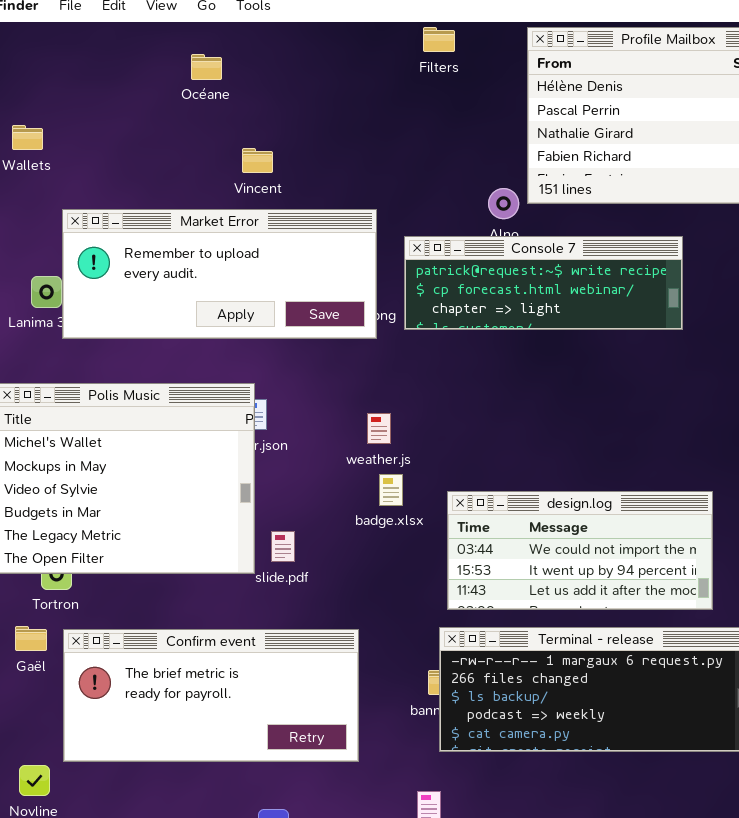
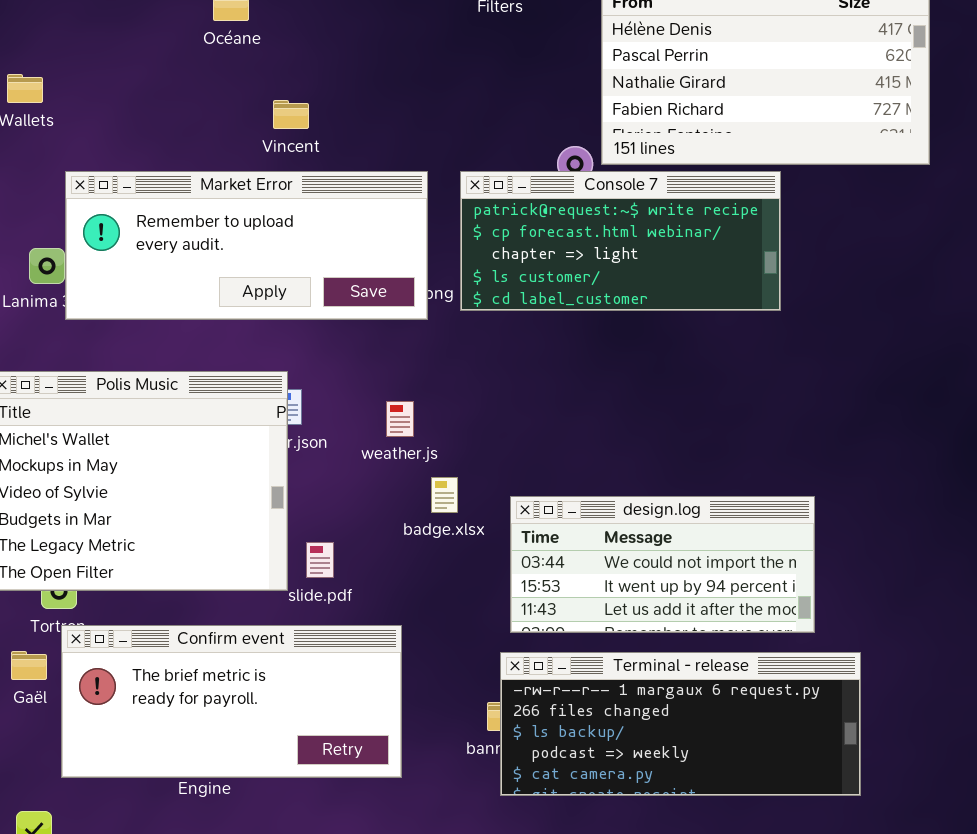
Console 7: [404,236,683,330] -> [460,171,781,311], resized
weather.js: [367,413,391,444] -> [386,401,414,437], moved
Confirm event: [63,629,359,762] -> [61,625,402,778], moved

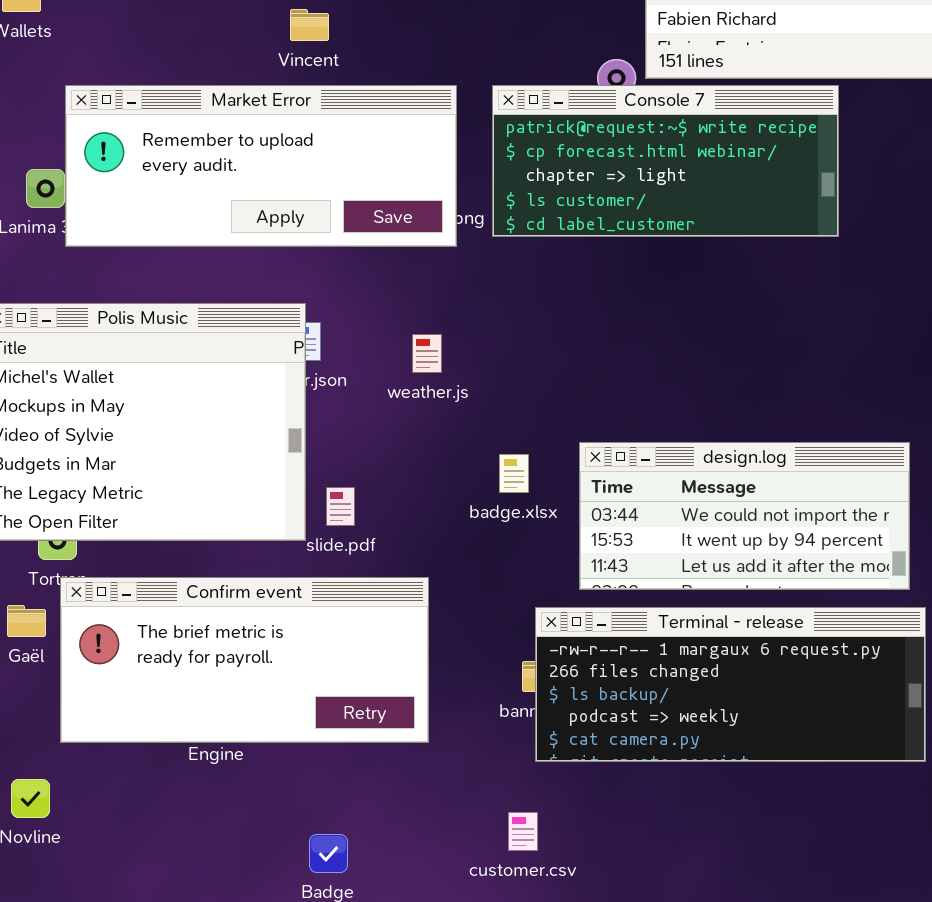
badge.xlsx: [431,477,458,513] -> [499,454,529,493], moved
design.log: [510,496,815,633] -> [579,442,910,590], moved

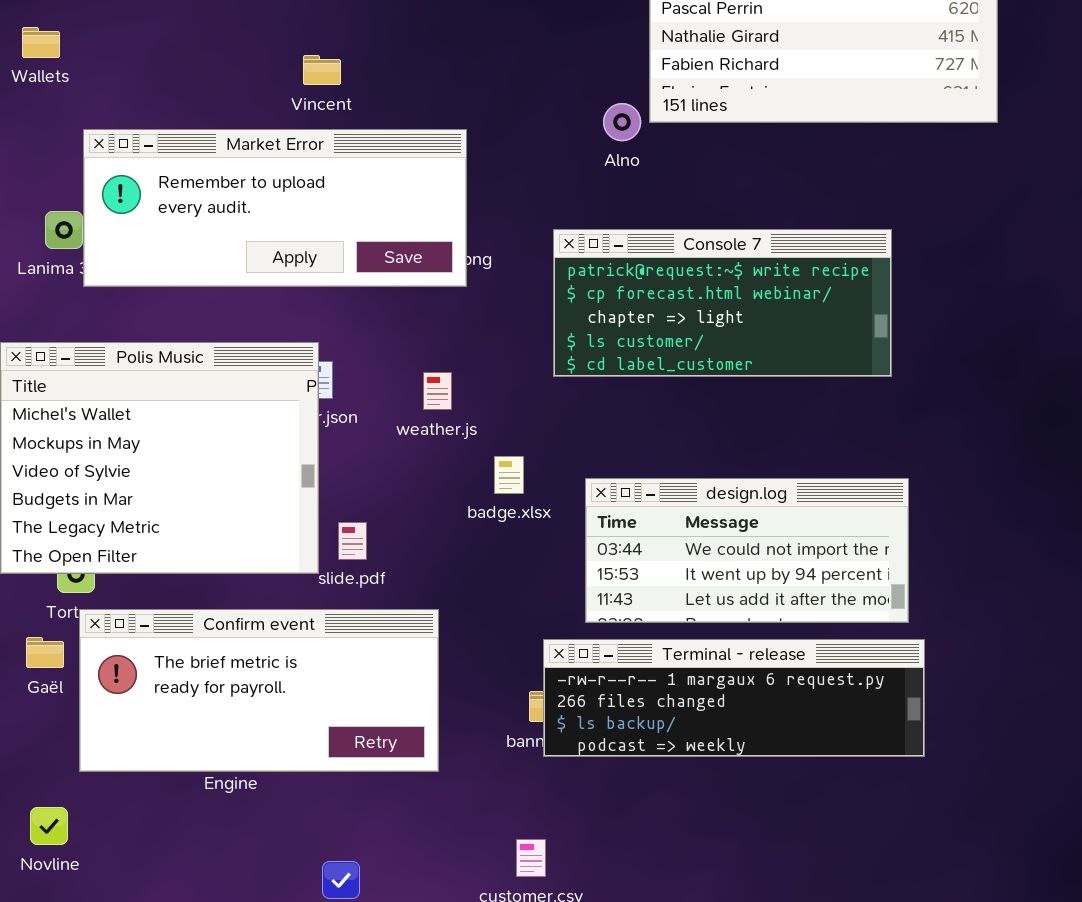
Console 7: [492,85,839,237] -> [553,229,892,377], moved
badge.xlsx: [499,454,529,493] -> [494,456,524,494], moved
Terminal - release: [535,607,926,762] -> [543,639,925,757], resized

